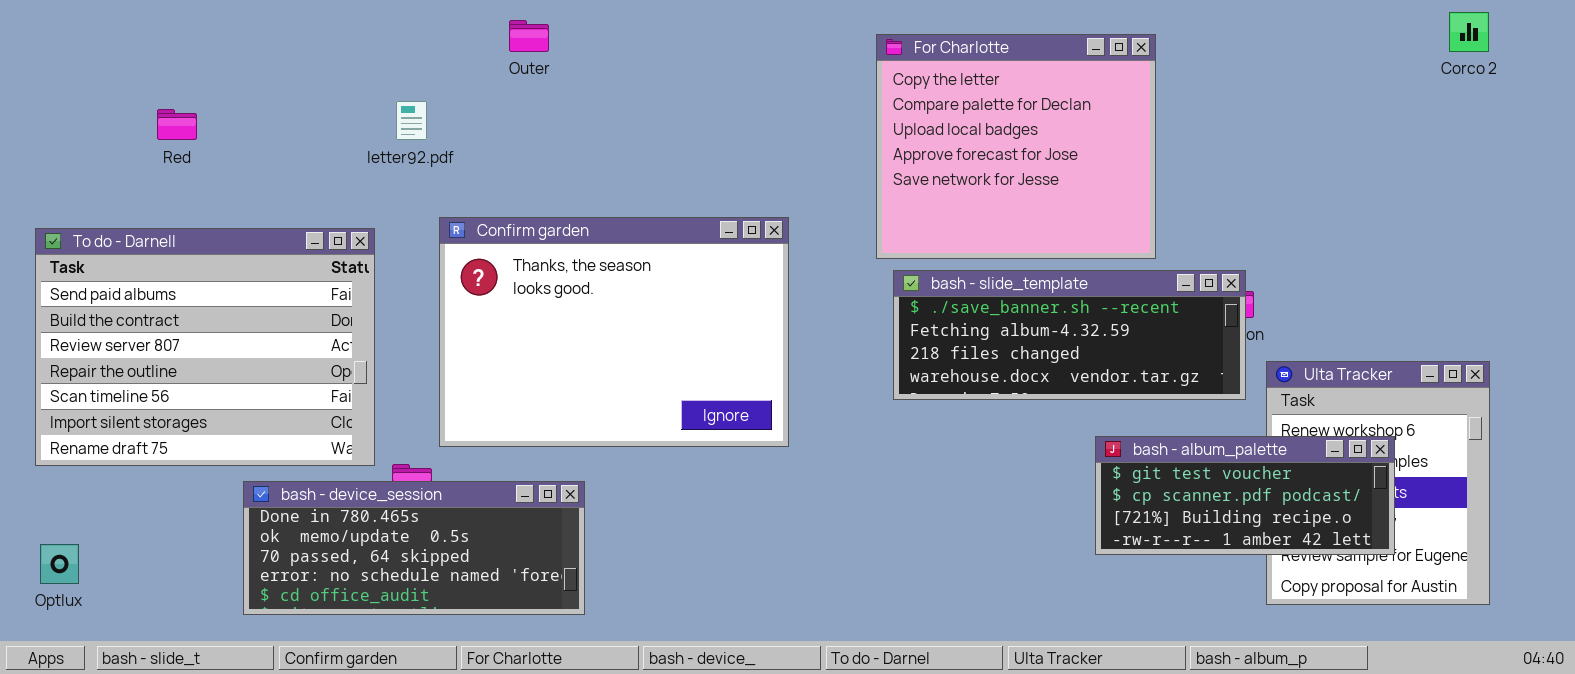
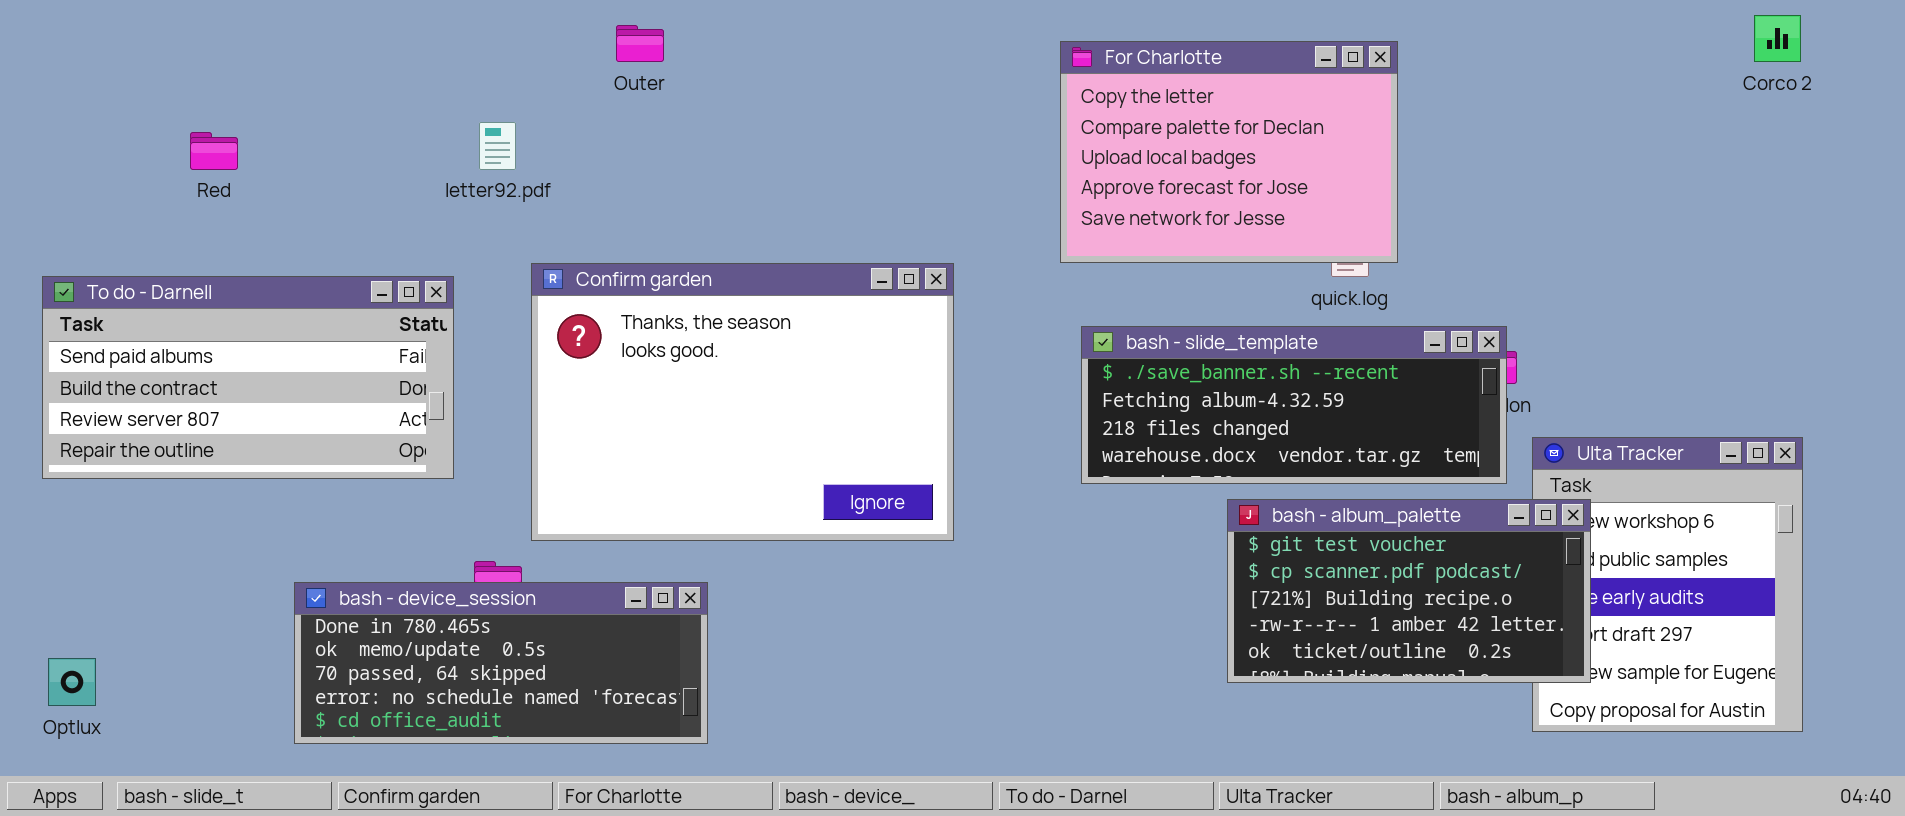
For Charlotte: [876,34,1156,259] -> [1060,41,1398,263], resized
To do - Darnell: [35,228,375,466] -> [42,276,454,479], resized
bash - album_palette: [1095,436,1395,555] -> [1227,499,1591,683], moved, resized

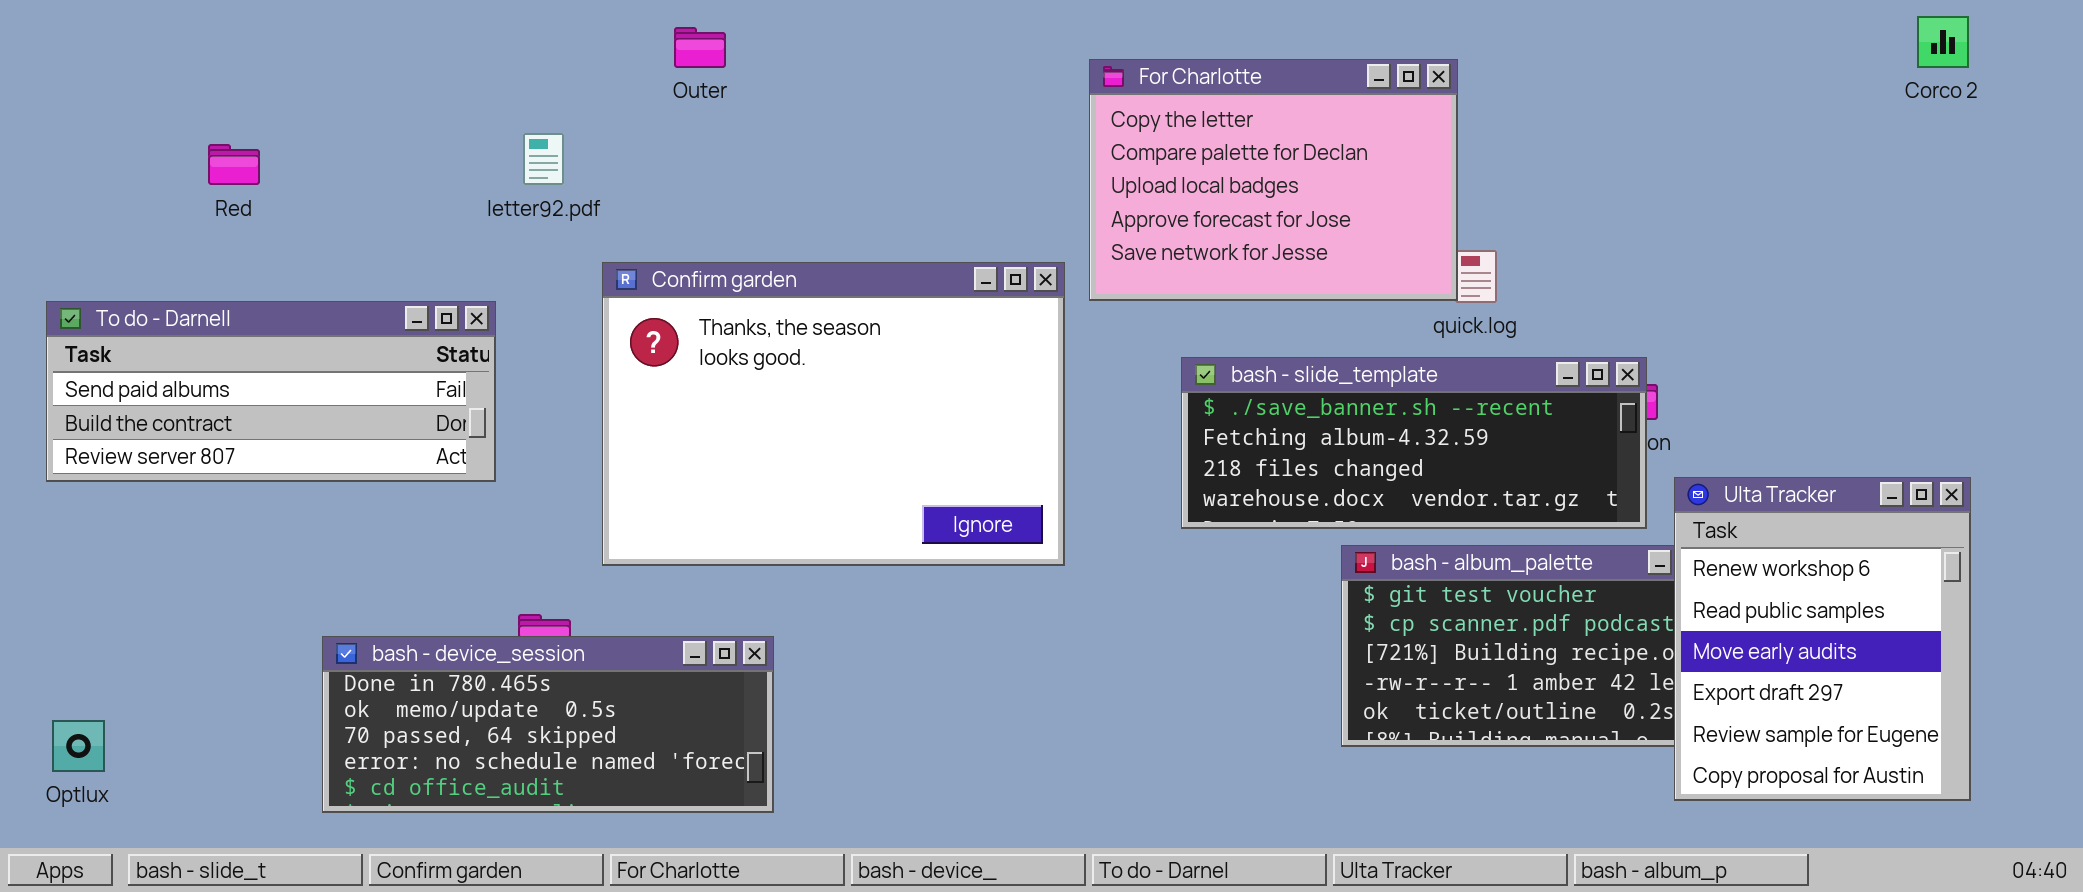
For Charlotte: [1060,41,1398,263] -> [1089,59,1458,301], moved
Confirm garden: [531,263,954,541] -> [602,262,1065,566], moved
To do - Darnell: [42,276,454,479] -> [46,301,496,482], resized
Ulta Tracker: [1532,437,1803,732] -> [1674,477,1971,801], raised

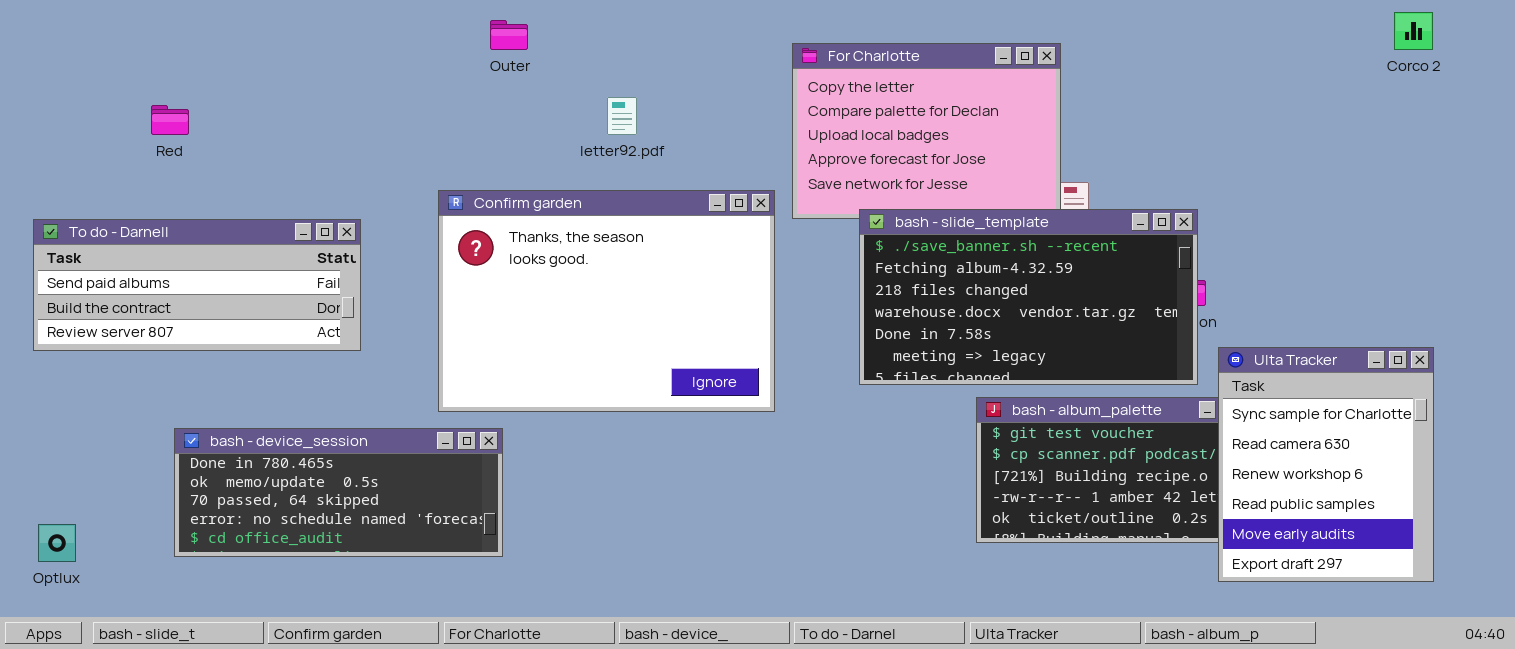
letter92.pdf: [523,133,564,185] -> [607,97,637,135], moved
bash - slide_template: [1181,357,1647,529] -> [859,209,1198,385], resized
Ulta Tracker: [1674,477,1971,801] -> [1218,347,1434,582], scrolled up 2 rows
bash - device_session: [322,636,774,813] -> [174,428,503,557], moved

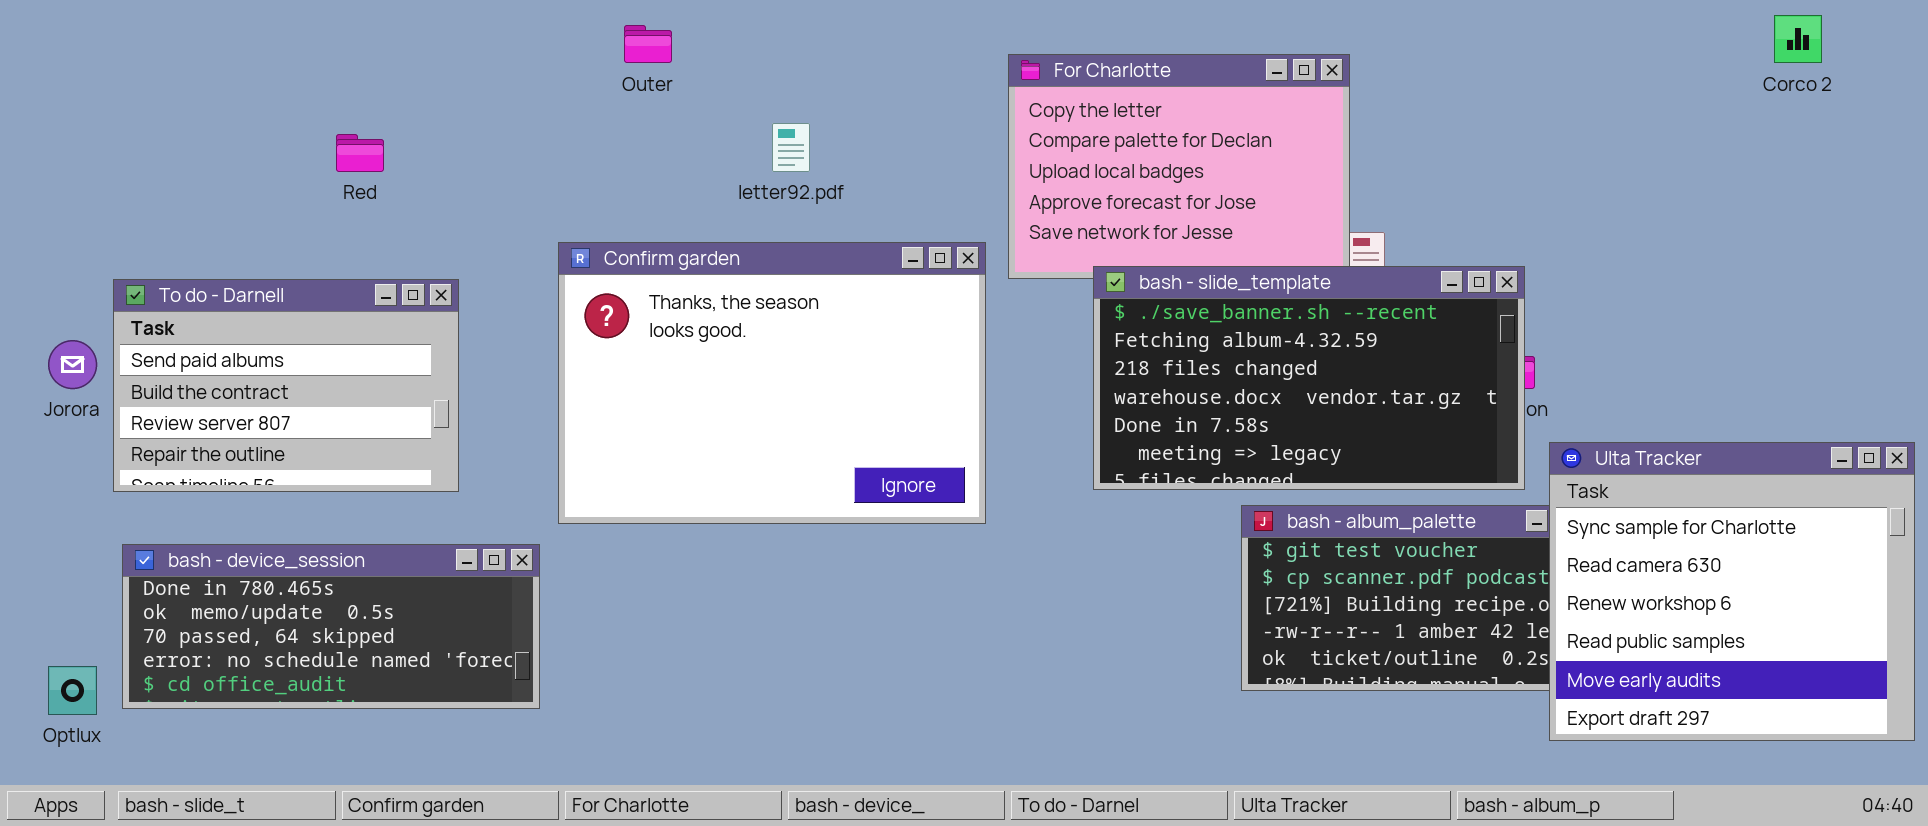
Red: [151,105,189,135] -> [336,134,384,172], moved
To do - Darnell: [33,219,361,351] -> [113,279,459,492], resized
Ulta Tracker: [1218,347,1434,582] -> [1549,442,1915,741], resized
bash - device_session: [174,428,503,557] -> [122,544,540,709], moved

